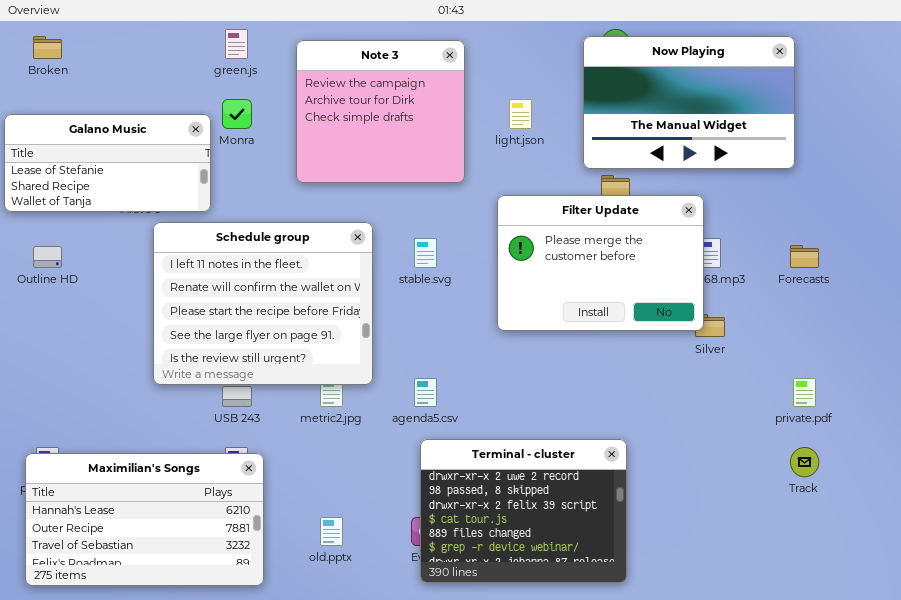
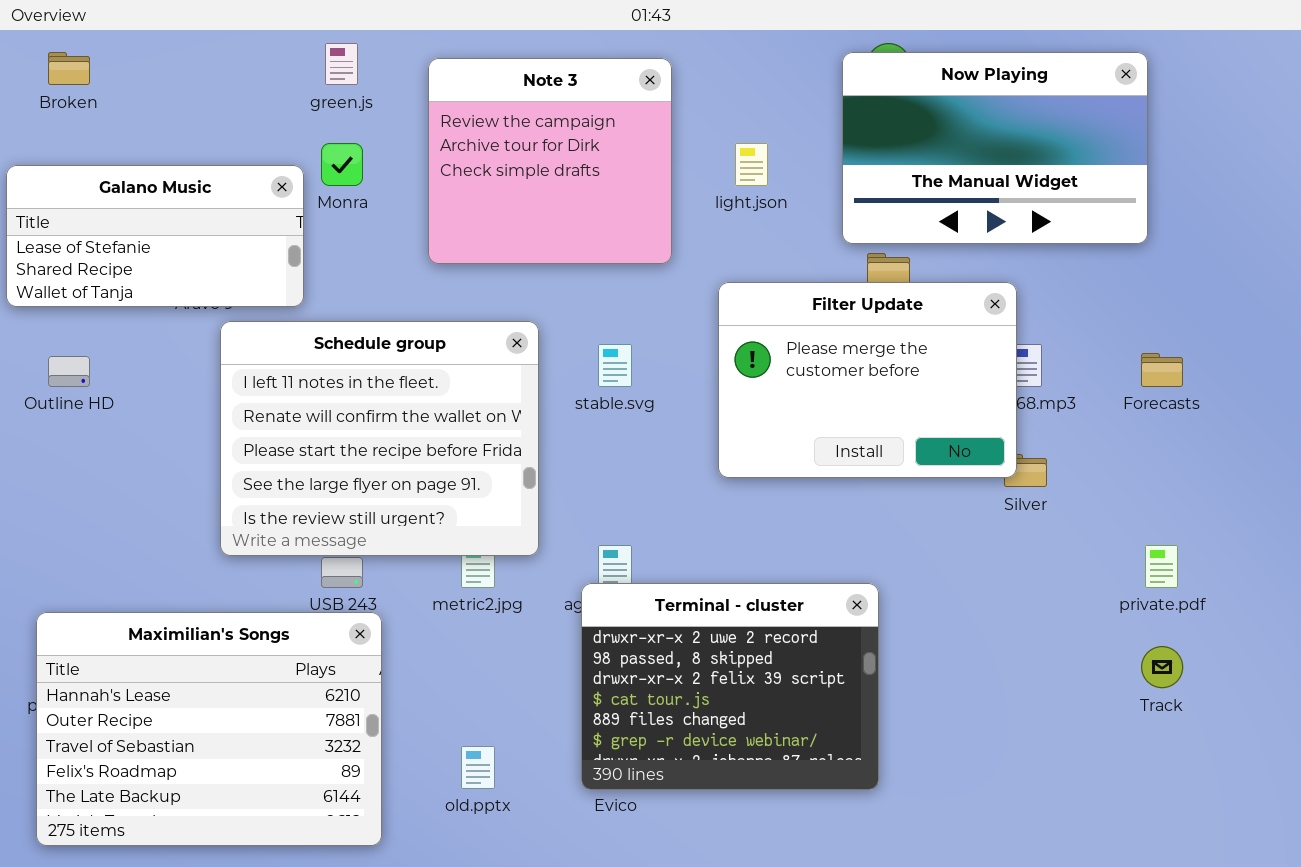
Terminal - cluster: [420,439,627,583] -> [581,583,879,790], moved
Maximilian's Songs: [25,453,264,586] -> [36,612,382,846], resized

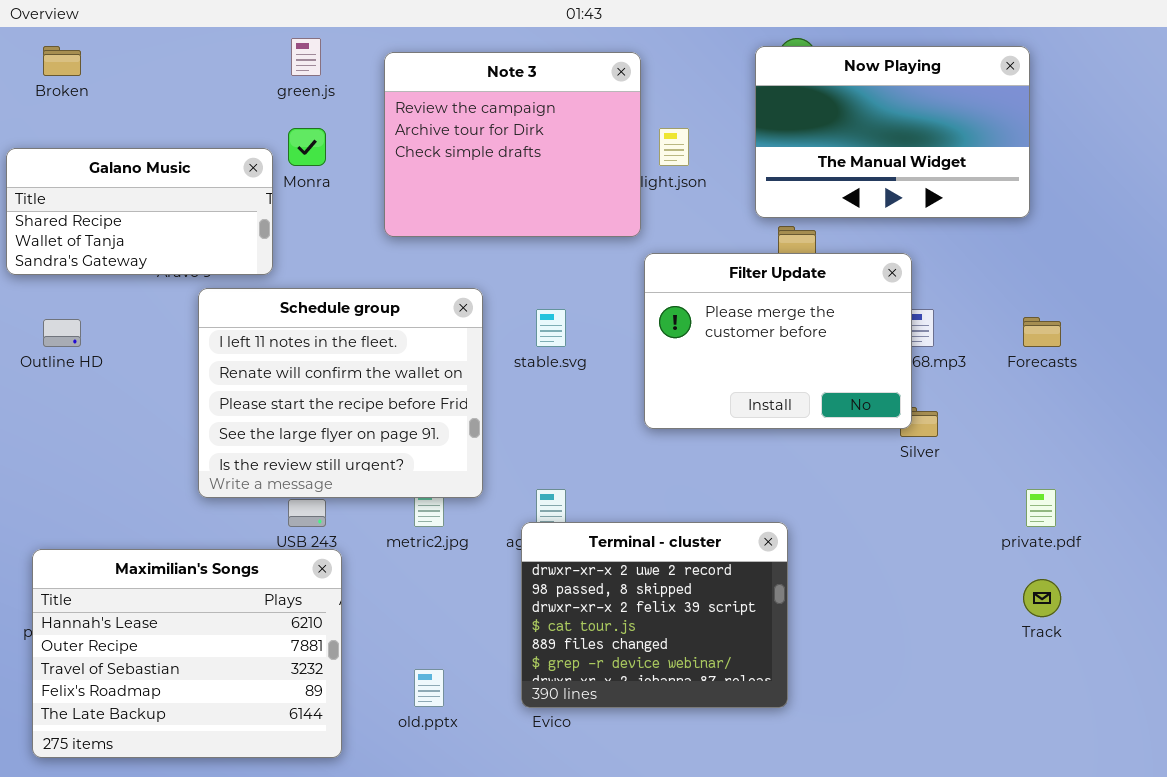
Note 3: [428,58,672,264] -> [384,52,641,237], resized
Galano Music: [6,165,304,307] -> [6,148,273,275], scrolled down 1 row

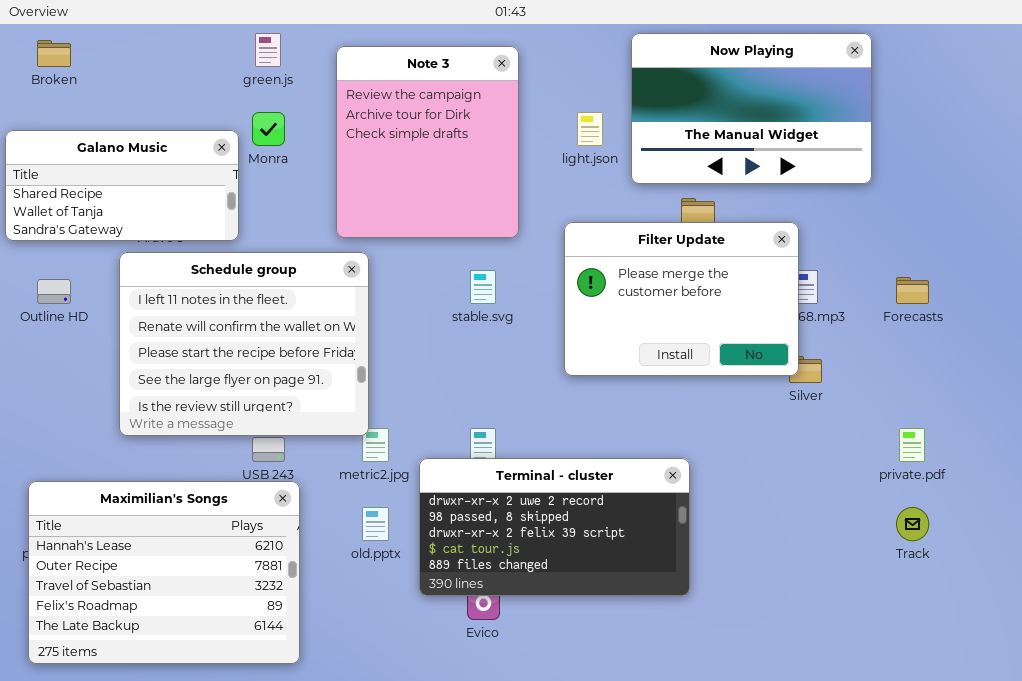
Now Playing: [755,46,1030,218] -> [631,33,872,184], moved
Note 3: [384,52,641,237] -> [336,46,519,238], resized
Schedule group: [198,288,483,498] -> [119,252,369,436], moved
Terminal - cluster: [521,522,788,708] -> [419,458,690,596], resized
old.pptx: [414,669,444,707] -> [362,507,389,541], moved

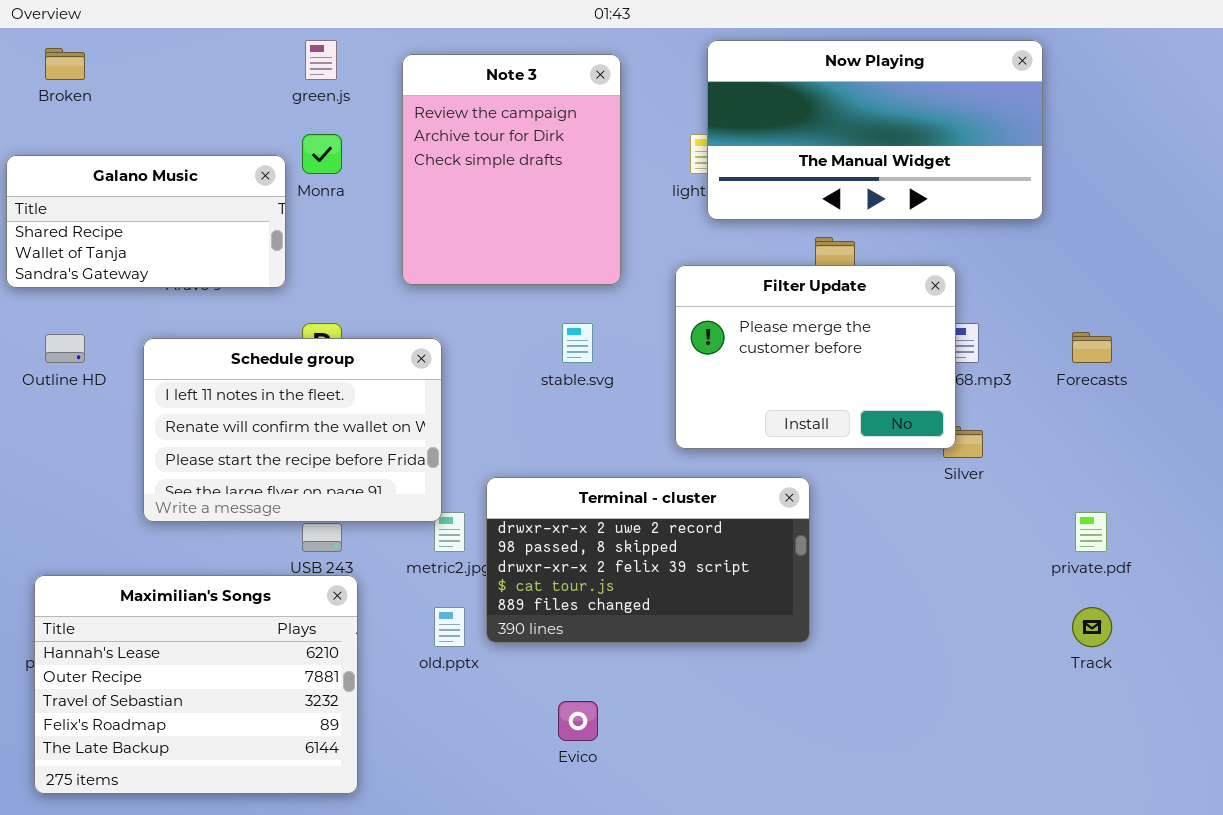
Now Playing: [631,33,872,184] -> [707,40,1043,220], resized
Schedule group: [119,252,369,436] -> [143,338,442,522], resized
Terminal - cluster: [419,458,690,596] -> [486,477,810,643], moved

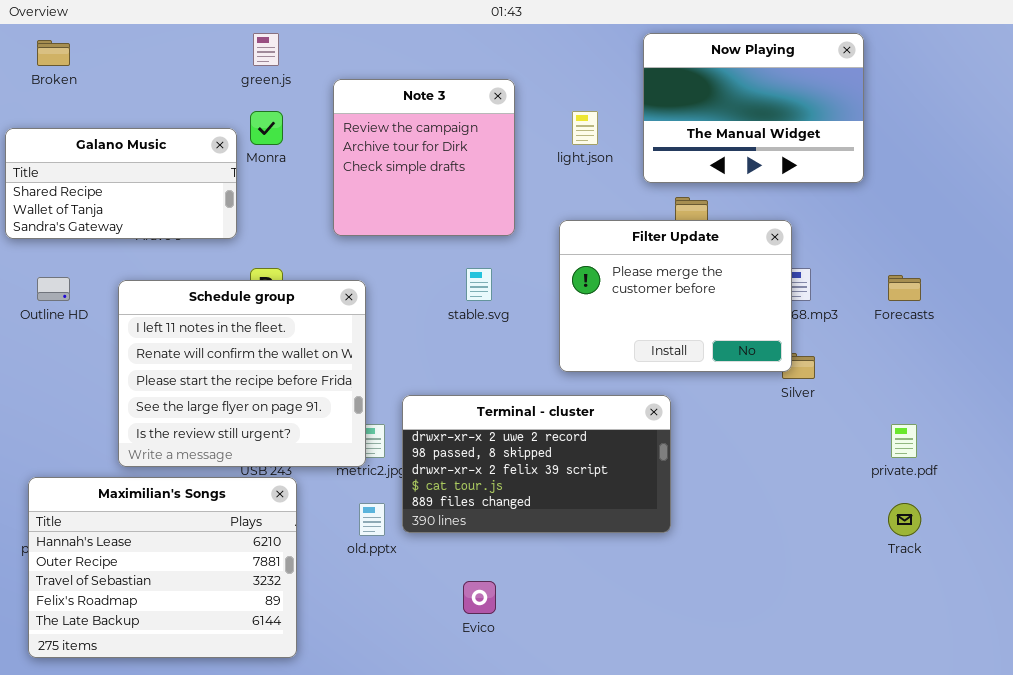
Now Playing: [707,40,1043,220] -> [643,33,864,183], resized
Note 3: [402,54,621,285] -> [333,79,515,236], resized
Schedule group: [143,338,442,522] -> [118,280,366,467], resized

